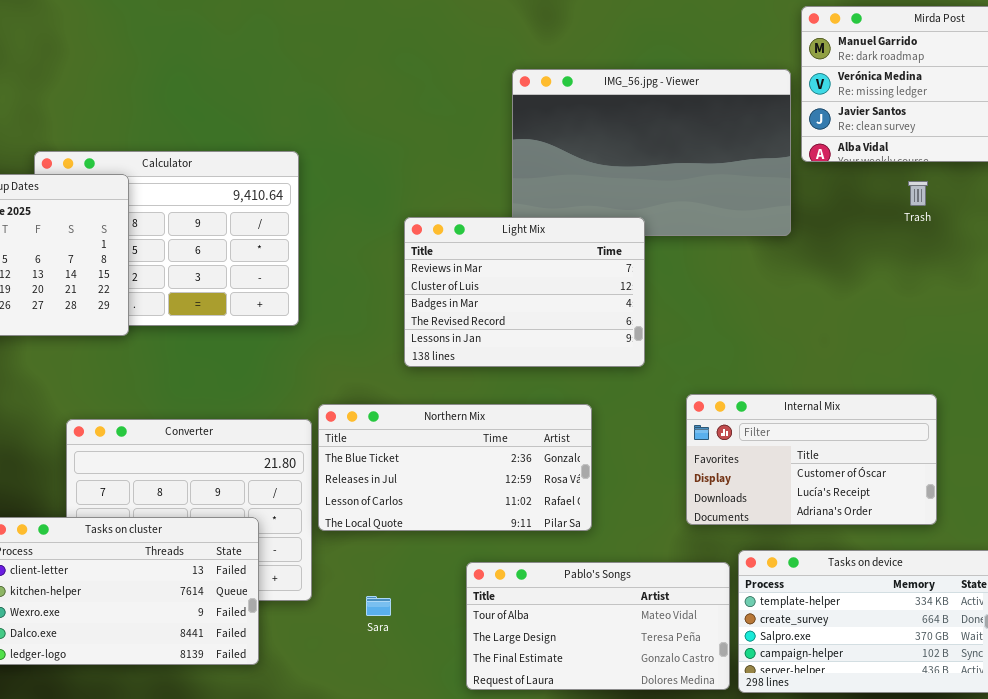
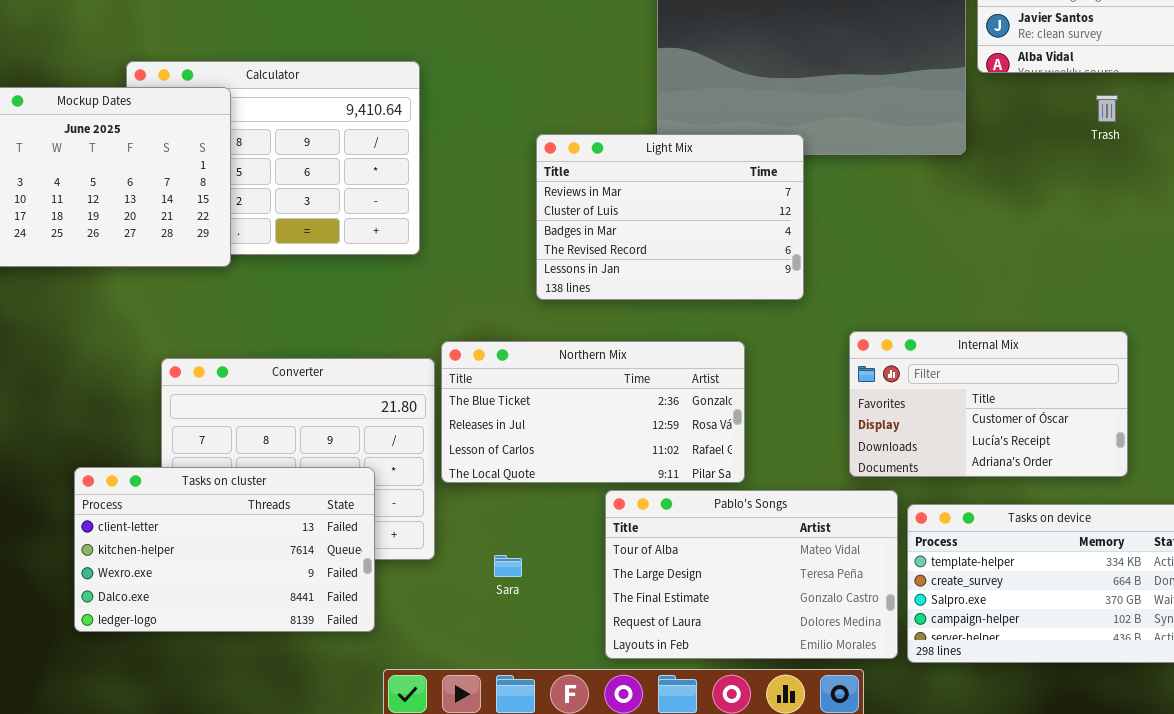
Pablo's Songs: [466,562,730,690] -> [605,490,898,659], resized

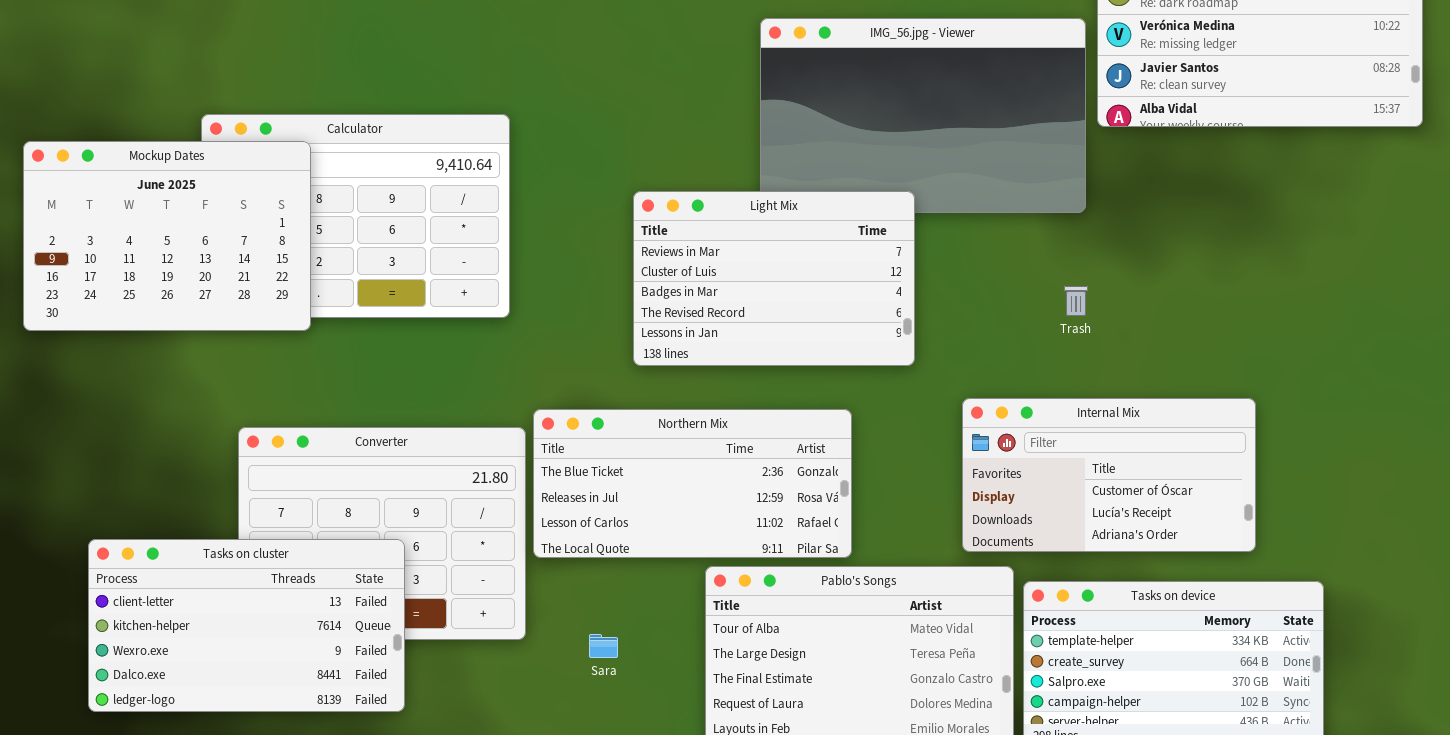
Trash: [1096,95,1118,122] -> [1064,286,1088,316], moved
Tasks on cluster: [74,467,375,632] -> [88,539,405,712], moved

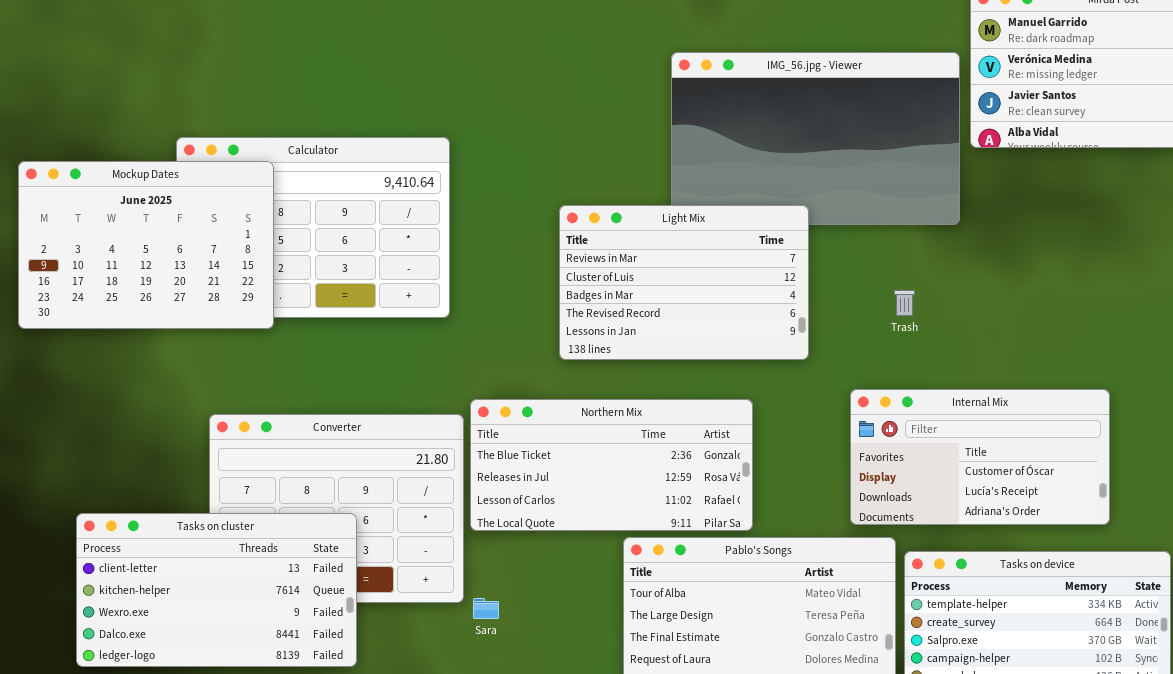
Trash: [1064,286,1088,316] -> [894,290,915,316], moved
Sara: [589,634,618,658] -> [473,598,499,619], moved

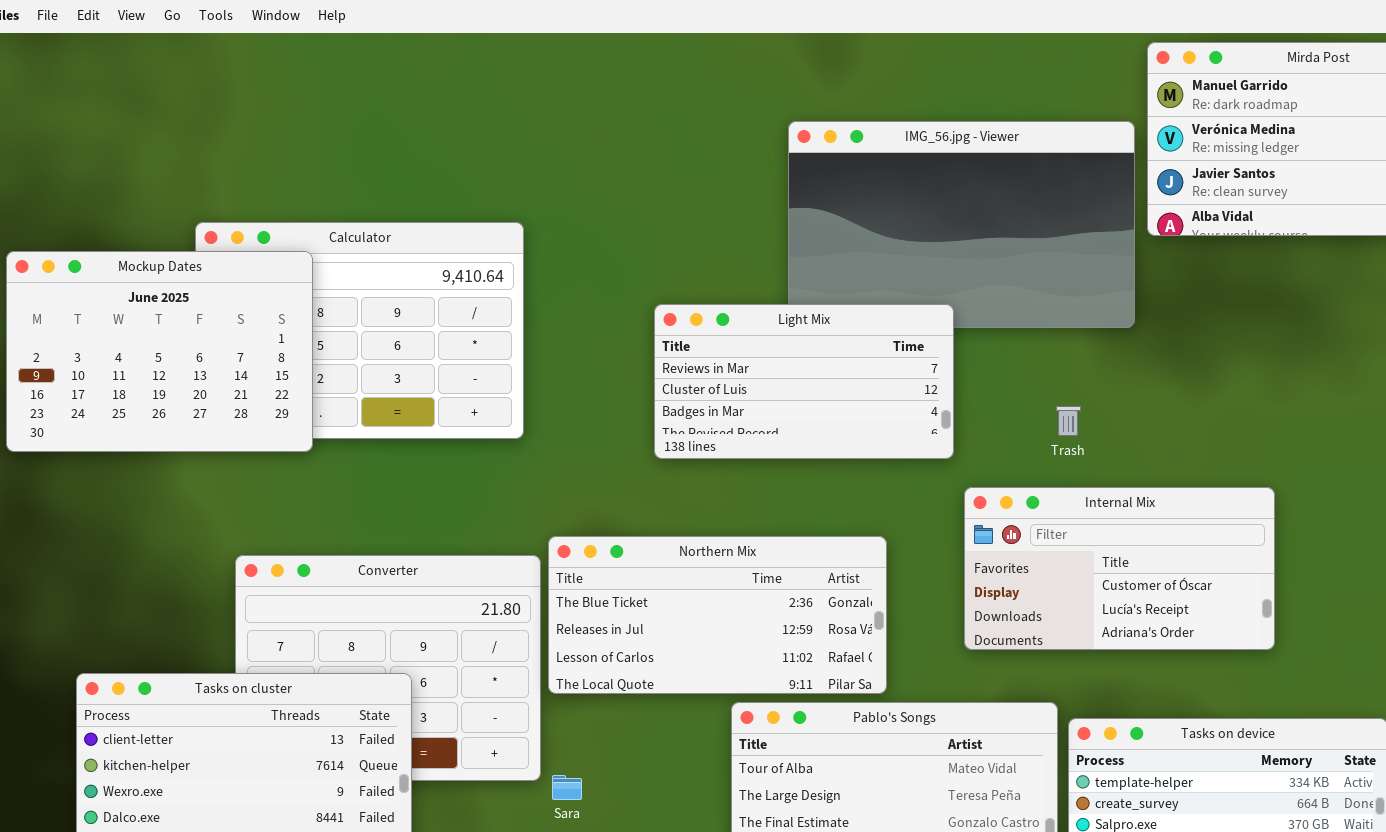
Light Mix: [559,205,809,360] -> [654,304,954,459], resized
Internal Mix: [850,389,1110,525] -> [964,487,1275,650], moved

